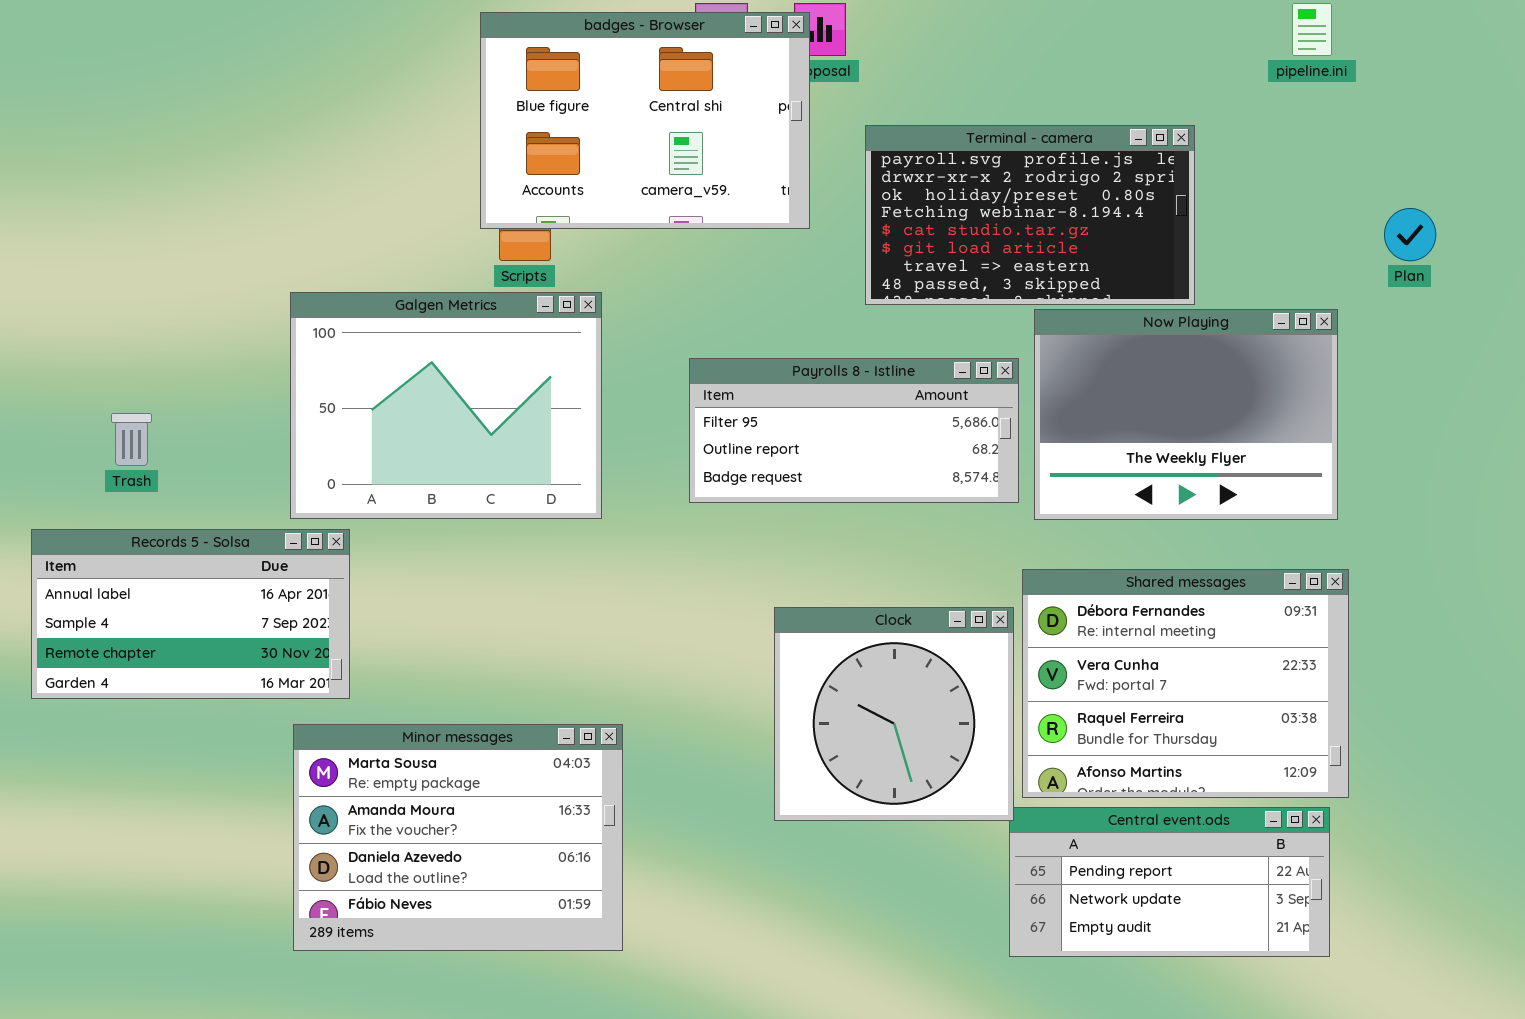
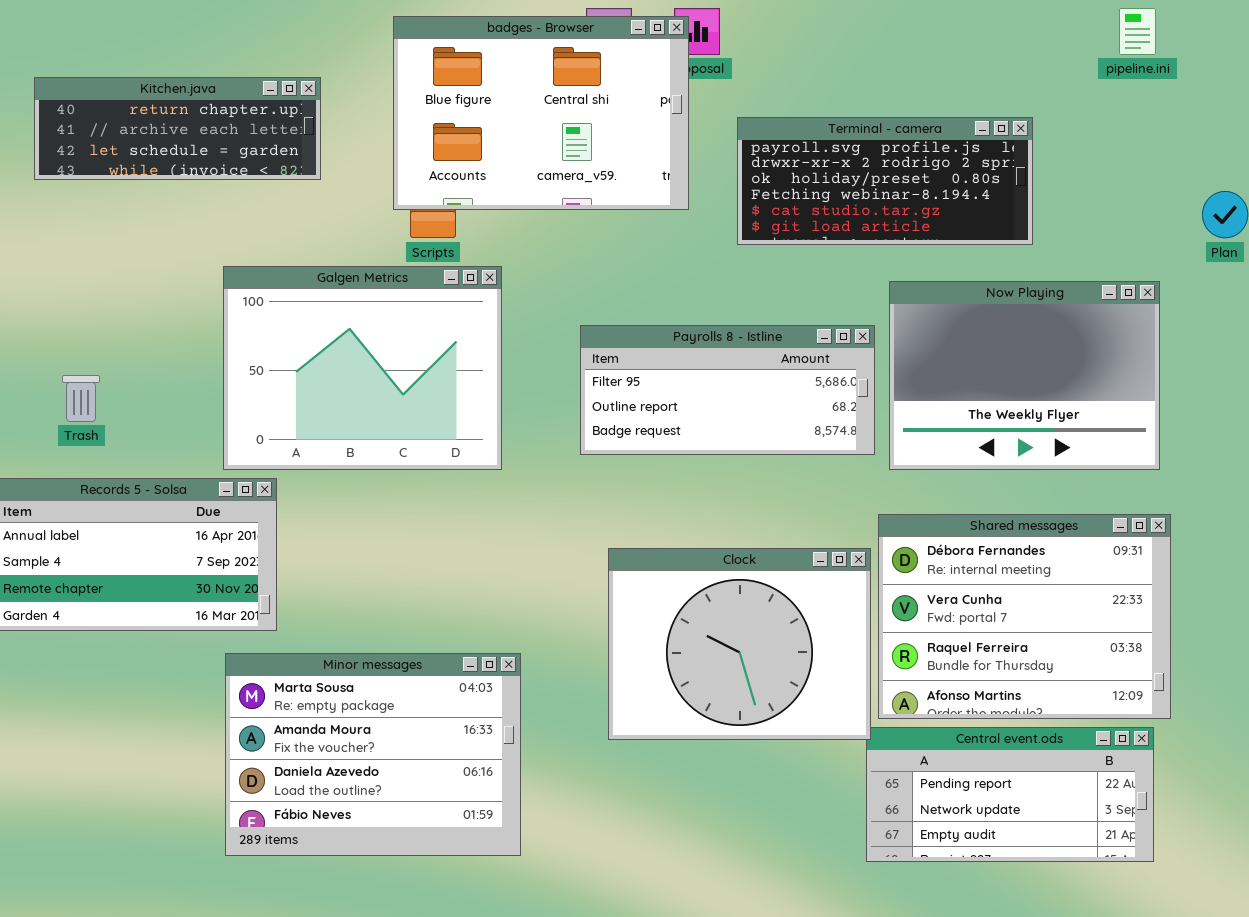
Kitchen.java: none -> [34,77,321,180], opened
Terminal - camera: [865,125,1195,305] -> [737,117,1033,245], resized
Clock: [774,607,1014,821] -> [608,548,871,740], resized

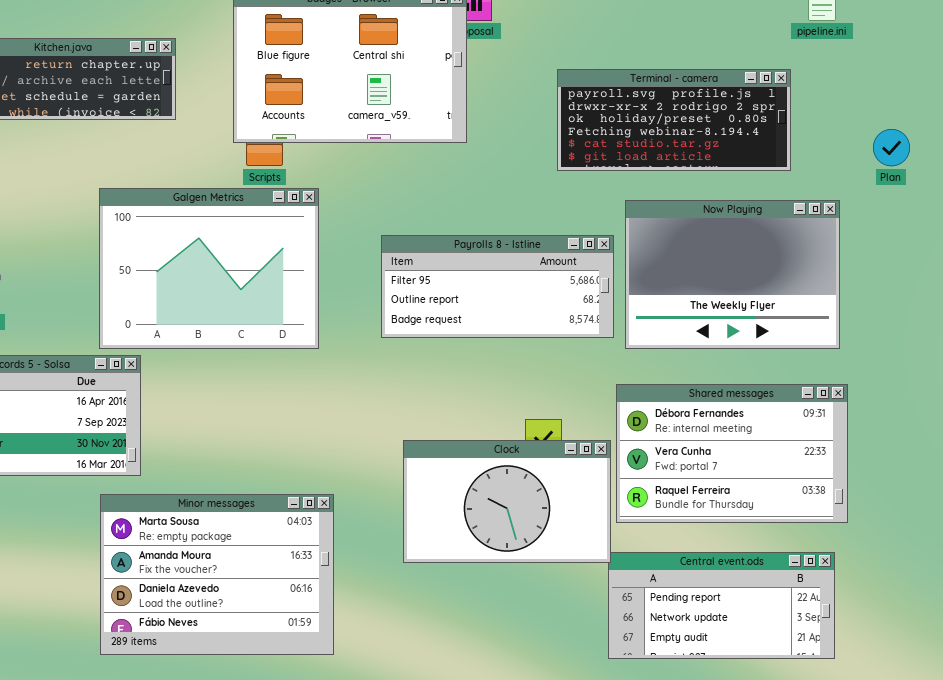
Terminal - camera: [737,117,1033,245] -> [557,69,791,171], moved
Shared messages: [878,514,1171,719] -> [616,384,848,523], resized
Clock: [608,548,871,740] -> [403,440,611,563], resized

